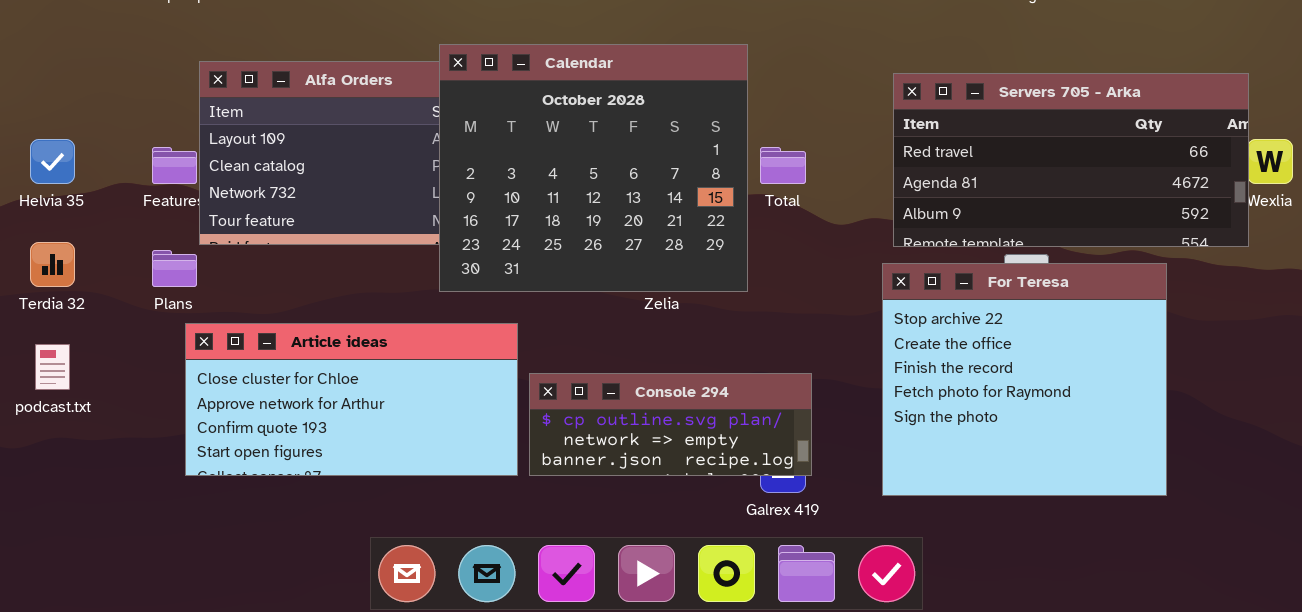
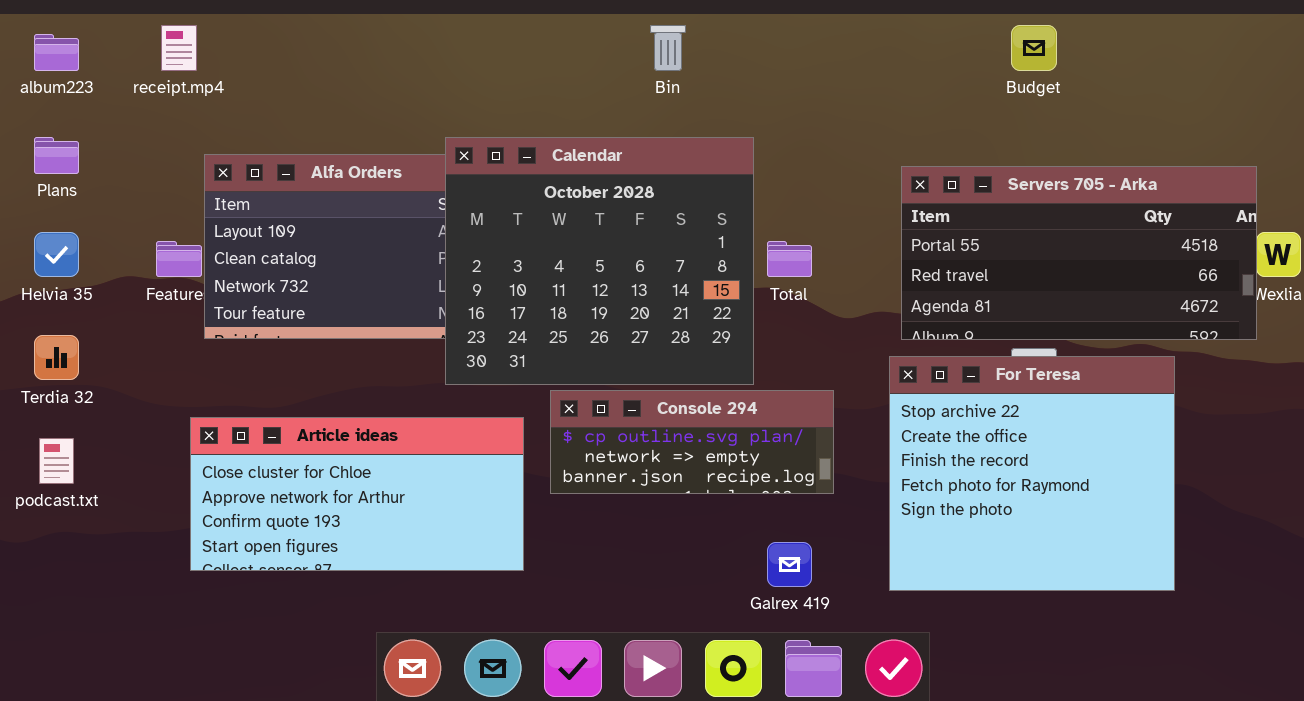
Servers 705 - Arka: [893,73,1249,247] -> [901,166,1257,340], scrolled up 1 row
Plans: [152,250,197,287] -> [34,137,79,174], moved
Console 294: [529,373,812,476] -> [550,390,834,494], moved

